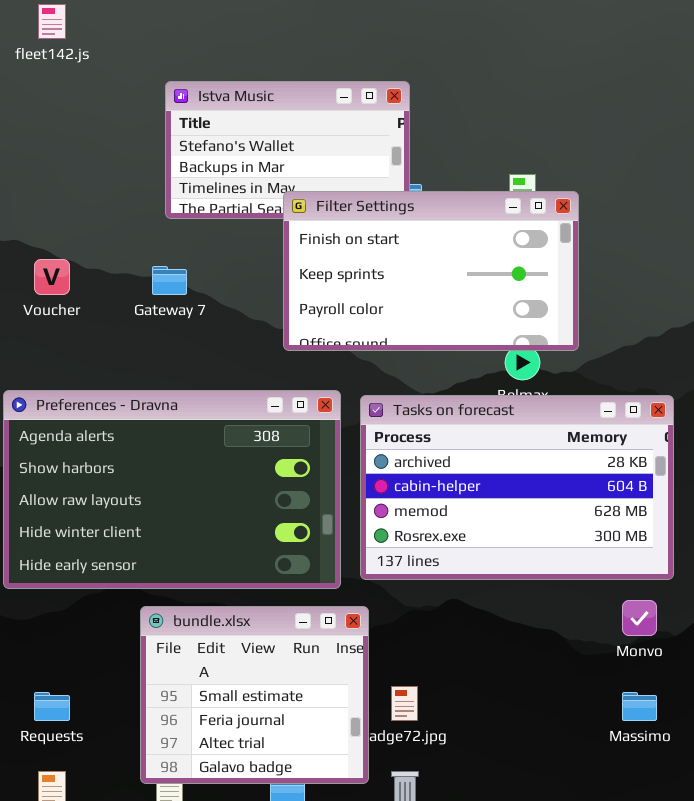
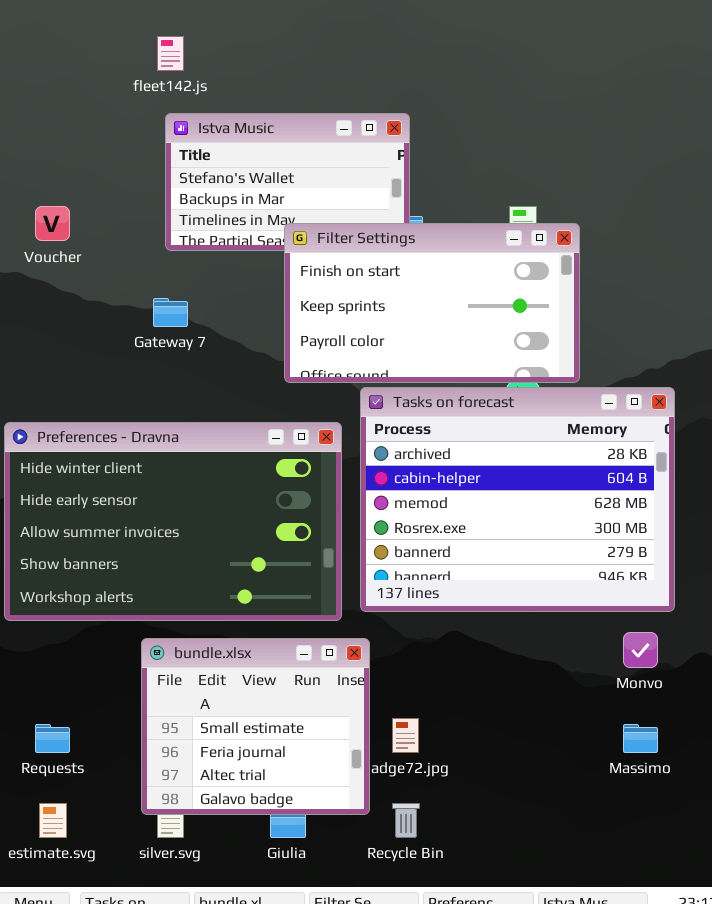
fleet142.js: [38,4,66,39] -> [157,36,184,71], moved
Voucher: [34,259,70,295] -> [35,206,70,241], moved
Preferences - Dravna: [3,390,341,589] -> [4,422,342,621], scrolled down 3 rows
Tasks on forecast: [360,395,674,580] -> [360,387,675,612], resized

